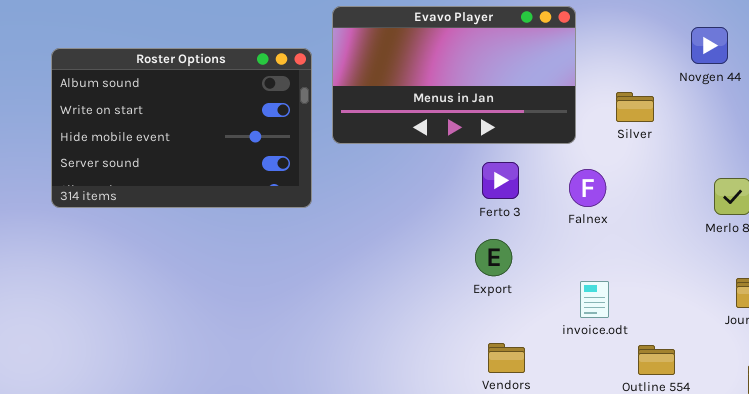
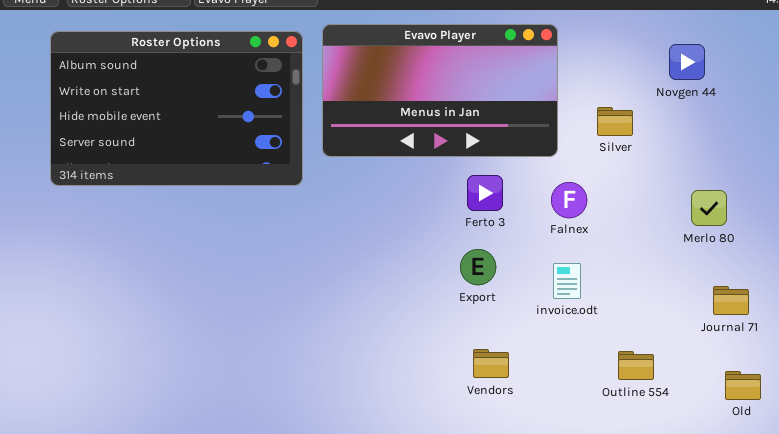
Roster Options: [51,48,312,208] -> [50,31,303,186], moved
invoice.odt: [580,281,609,318] -> [553,263,581,299], moved

